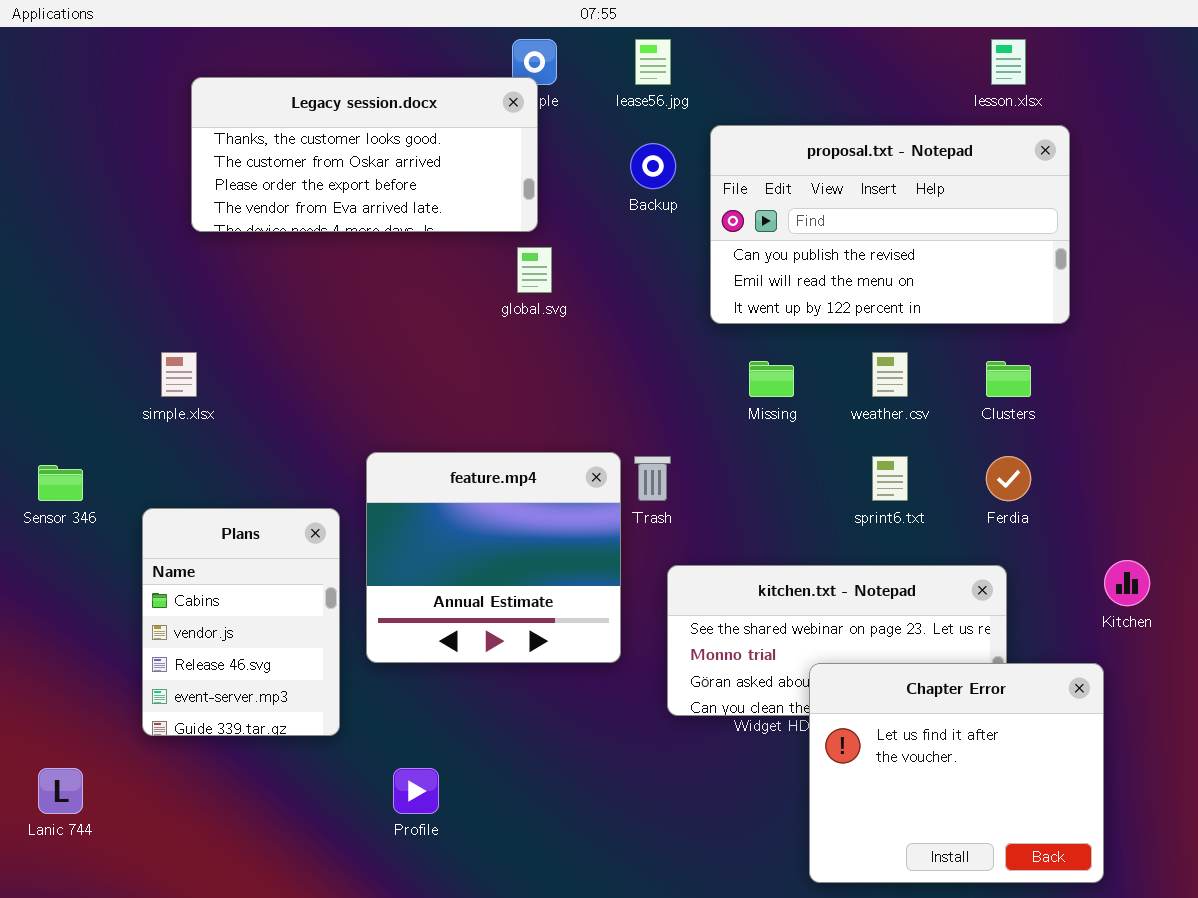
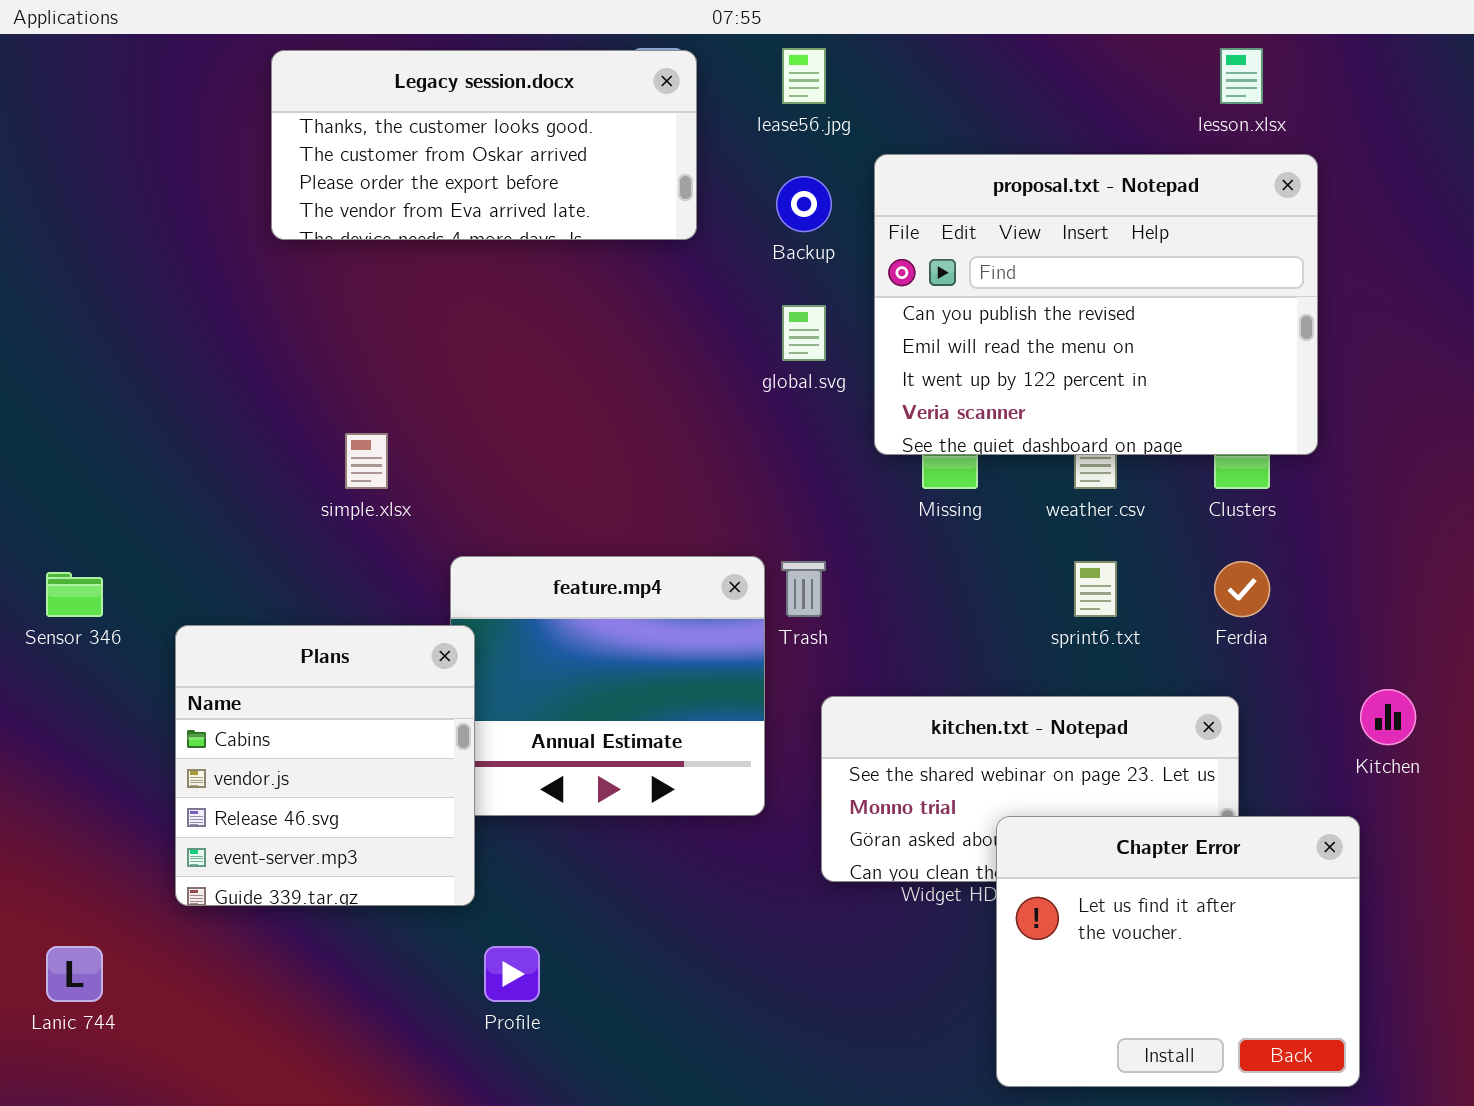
Legacy session.docx: [191,77,538,232] -> [271,50,697,240], moved
proposal.txt - Notepad: [710,125,1070,324] -> [874,154,1318,455], resized
global.svg: [517,247,552,293] -> [782,305,826,361], moved
simple.xlsx: [161,352,197,397] -> [345,433,388,489], moved
Plans: [142,508,340,736] -> [175,625,475,906], resized

